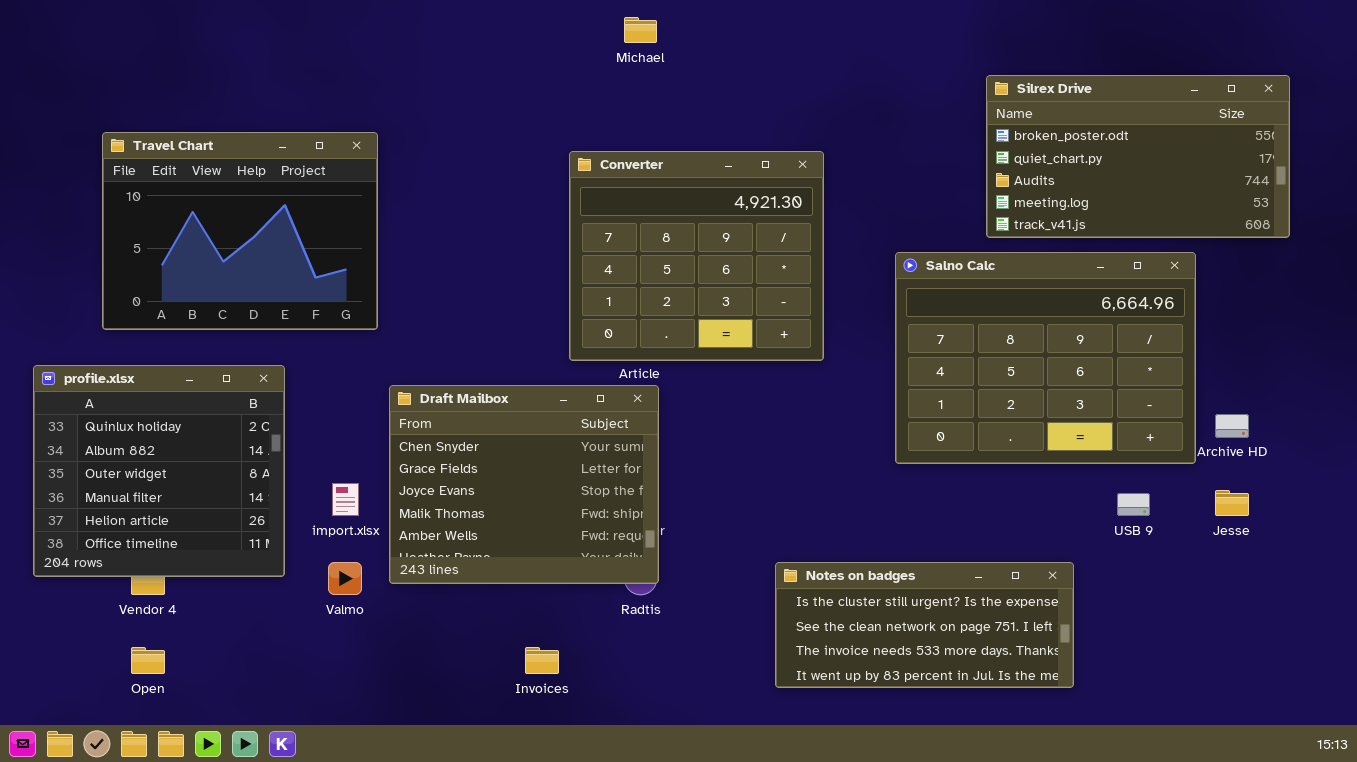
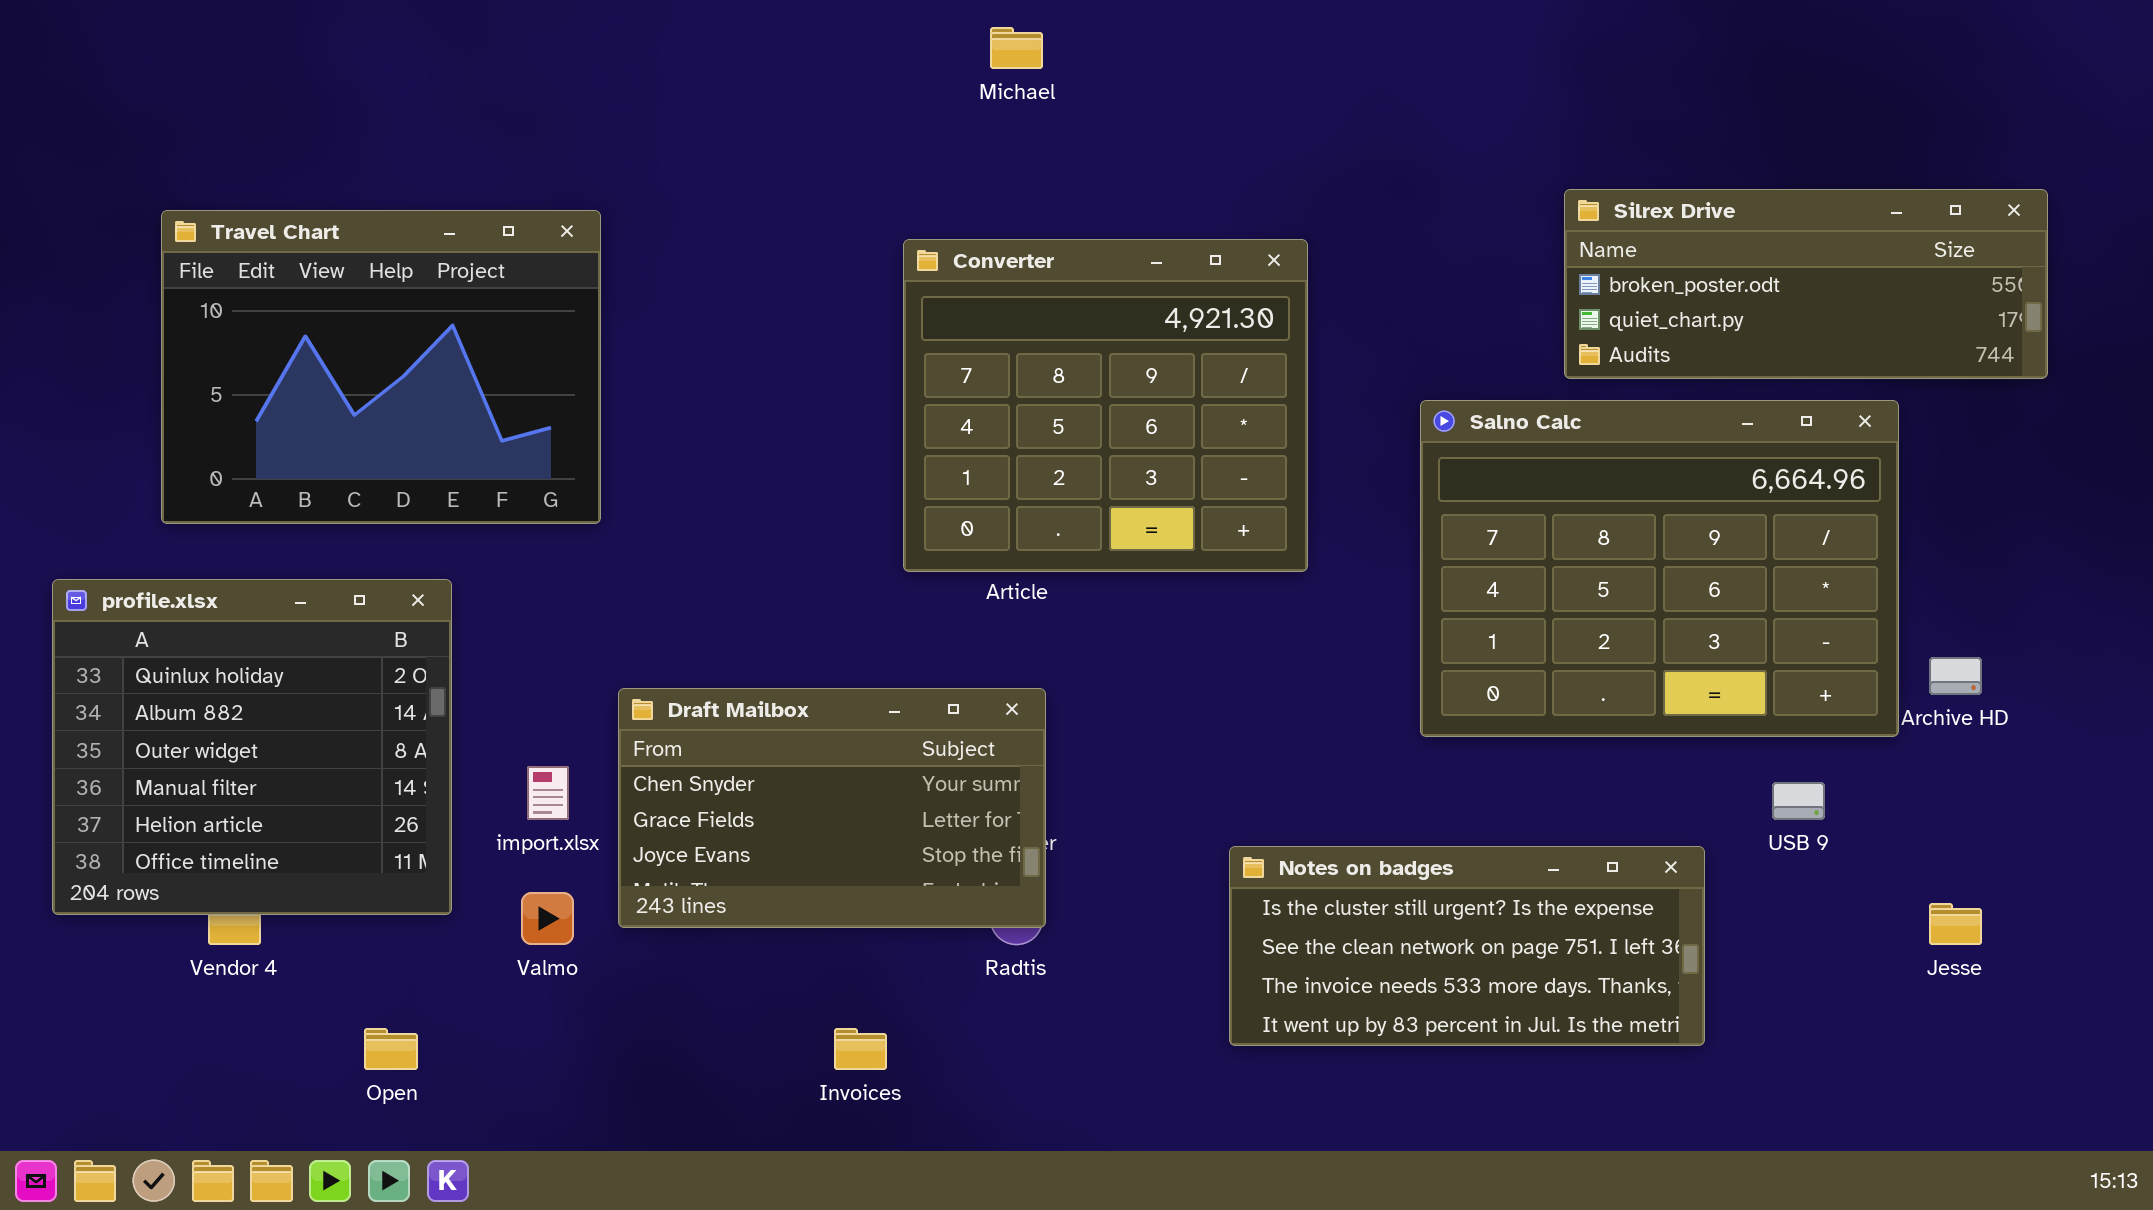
Silrex Drive: [986,75,1290,238] -> [1564,189,2048,379], resized
Draft Mailbox: [389,385,659,584] -> [618,688,1046,928], resized
Jesse: [1215,490,1249,516] -> [1929,903,1982,945], moved
Notes on badges: [775,562,1074,688] -> [1229,846,1705,1046], moved
Open: [131,647,165,674] -> [364,1028,418,1070], moved

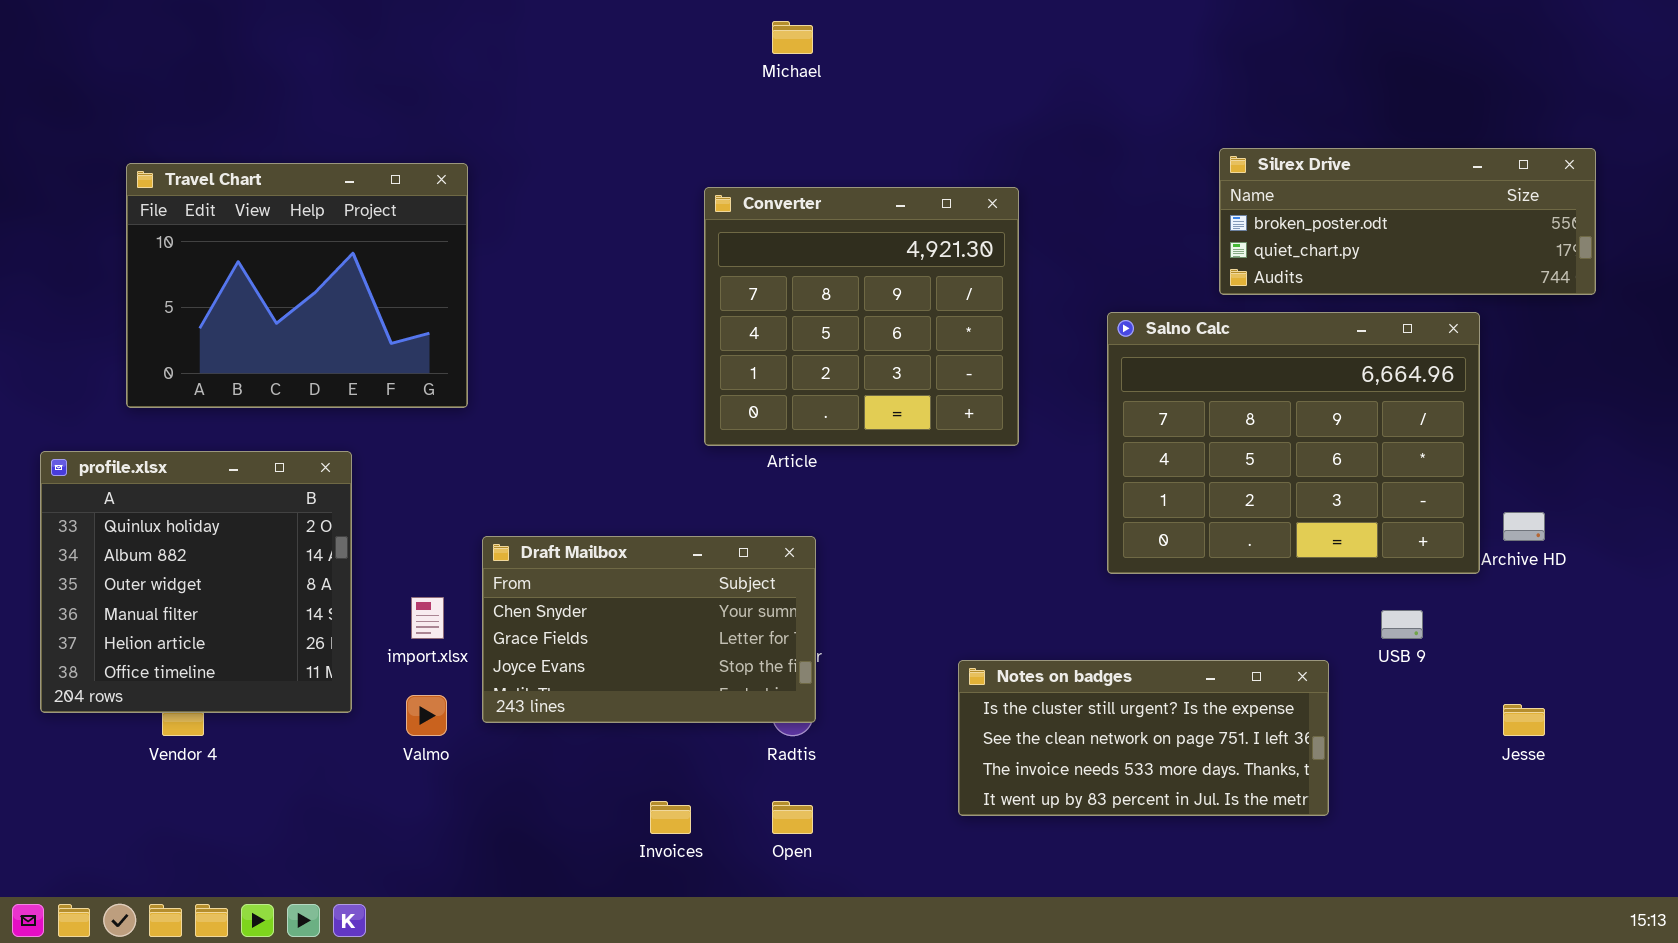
Open: [364,1028,418,1070] -> [772,801,813,834], moved

